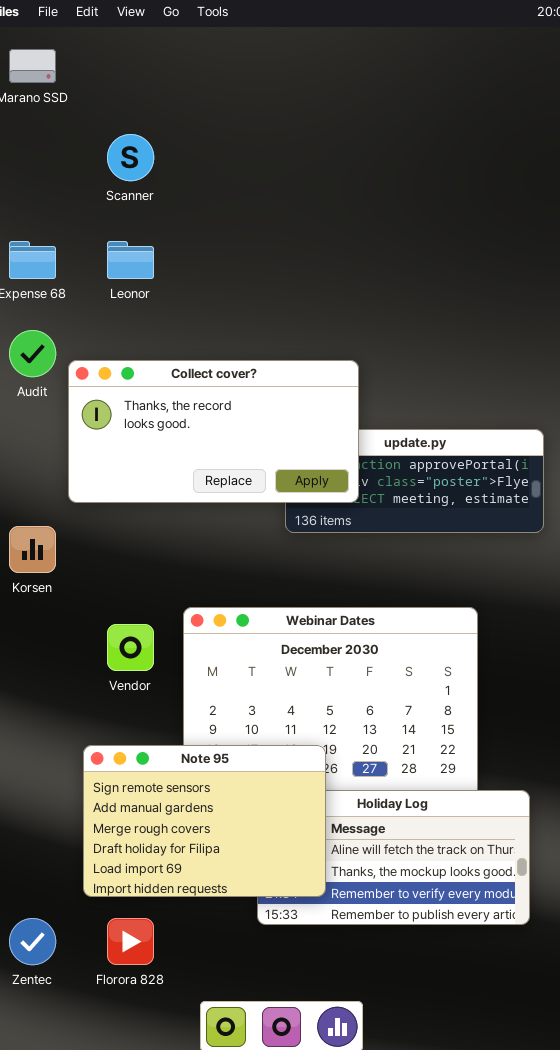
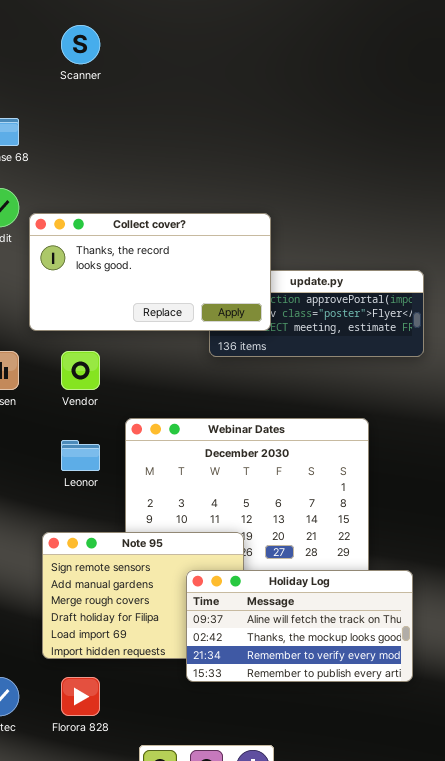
Leonor: [107,241,154,279] -> [61,440,100,471], moved
Vendor: [107,624,154,671] -> [61,351,100,390], moved
Holiday Log: [257,790,530,925] -> [186,570,413,682], raised

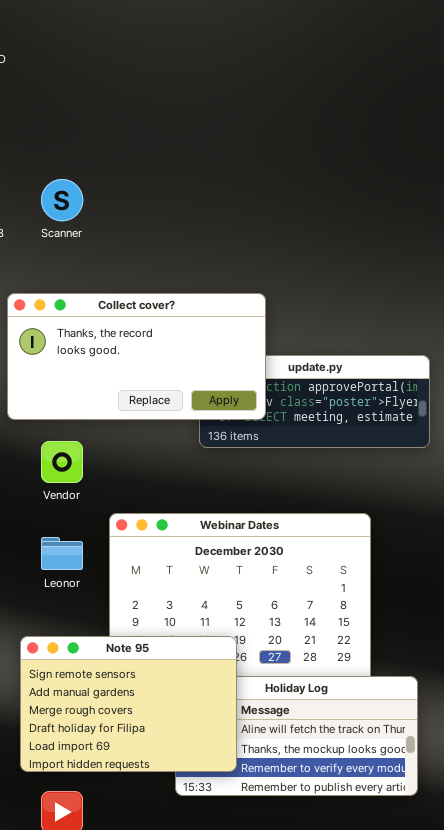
Scanner: [61,25,100,64] -> [41,179,83,221], moved
Note 95: [42,532,244,659] -> [20,636,237,772], raised

